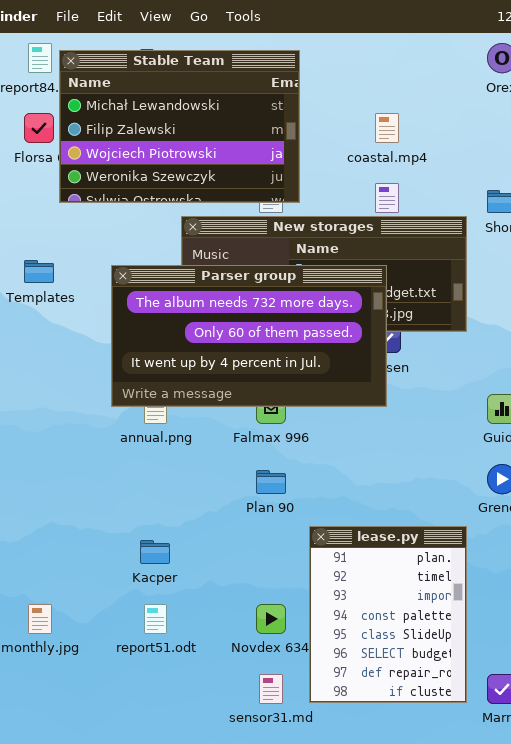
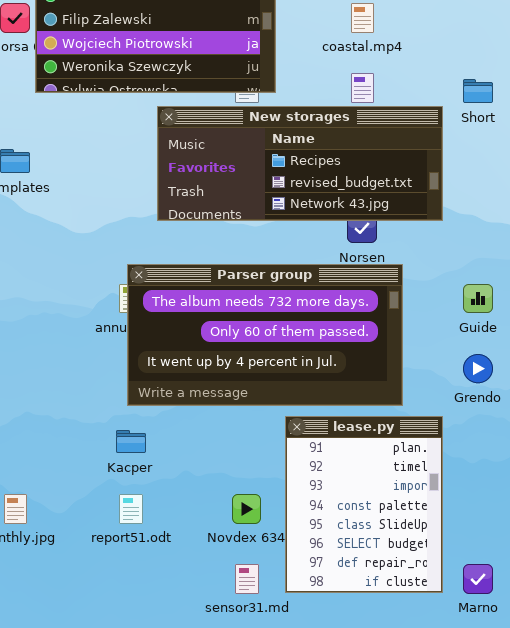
Parser group: [111,265,387,407] -> [127,264,403,406], moved

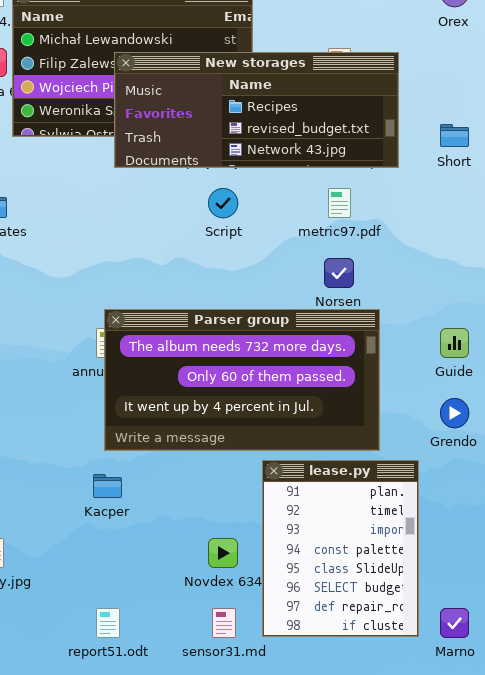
New storages: [157,106,443,221] -> [114,52,399,168], moved
report51.odt: [119,494,143,524] -> [96,608,120,638], moved

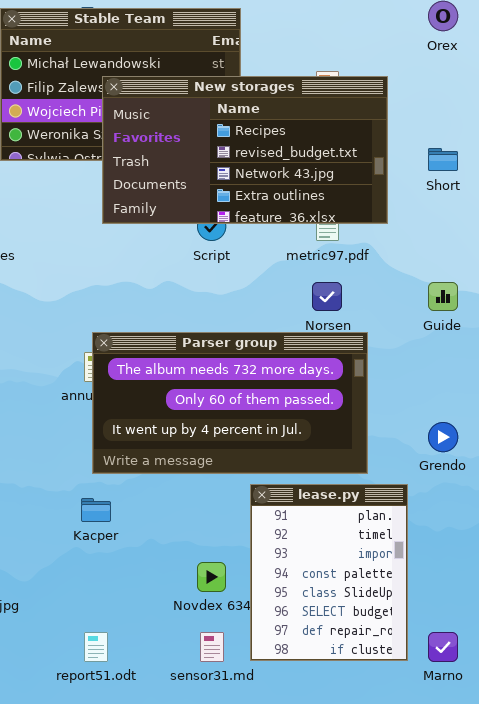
New storages: [114,52,399,168] -> [102,76,388,224], resized
Guide: [440,328,469,358] -> [428,282,458,311], moved

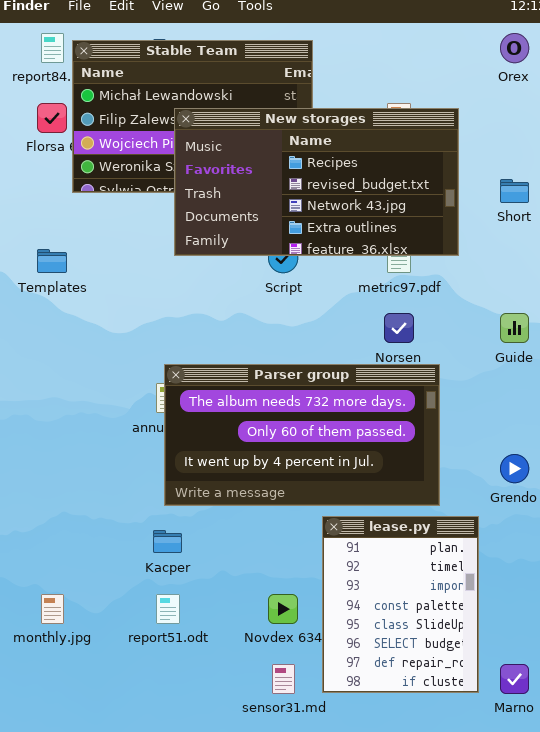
report51.odt: [84,632,108,662] -> [156,594,180,624], moved

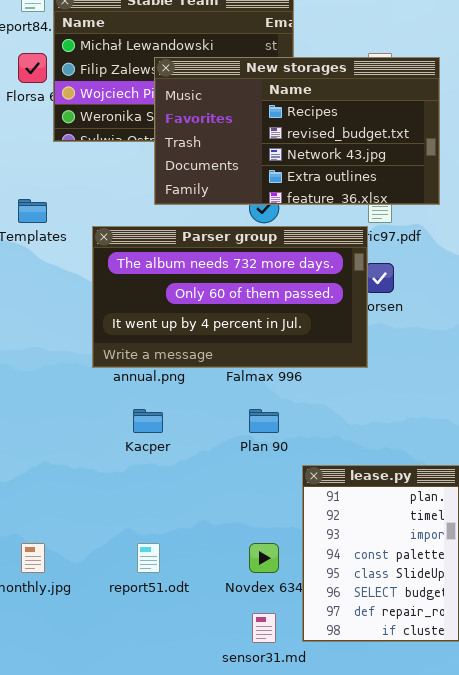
Parser group: [164,364,440,506] -> [92,226,368,368], moved
Kacper: [153,530,182,553] -> [133,409,163,433], moved

